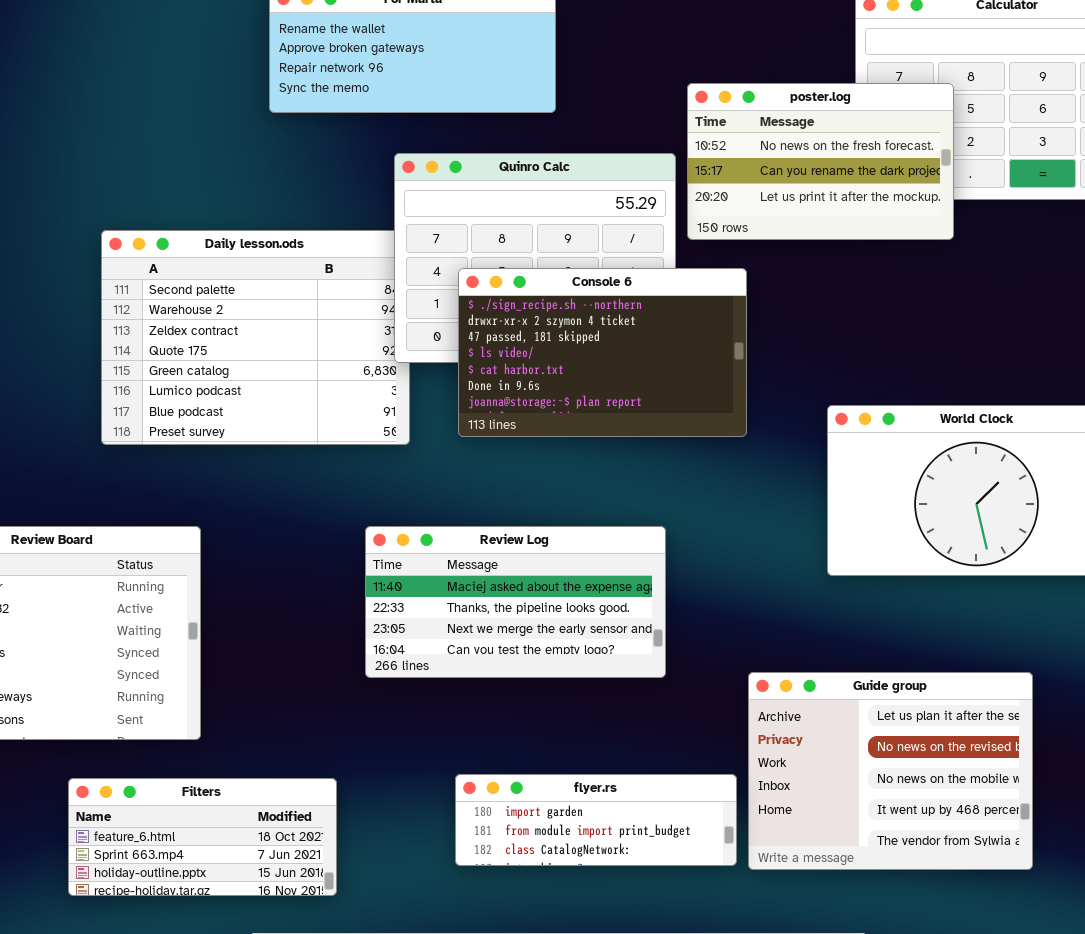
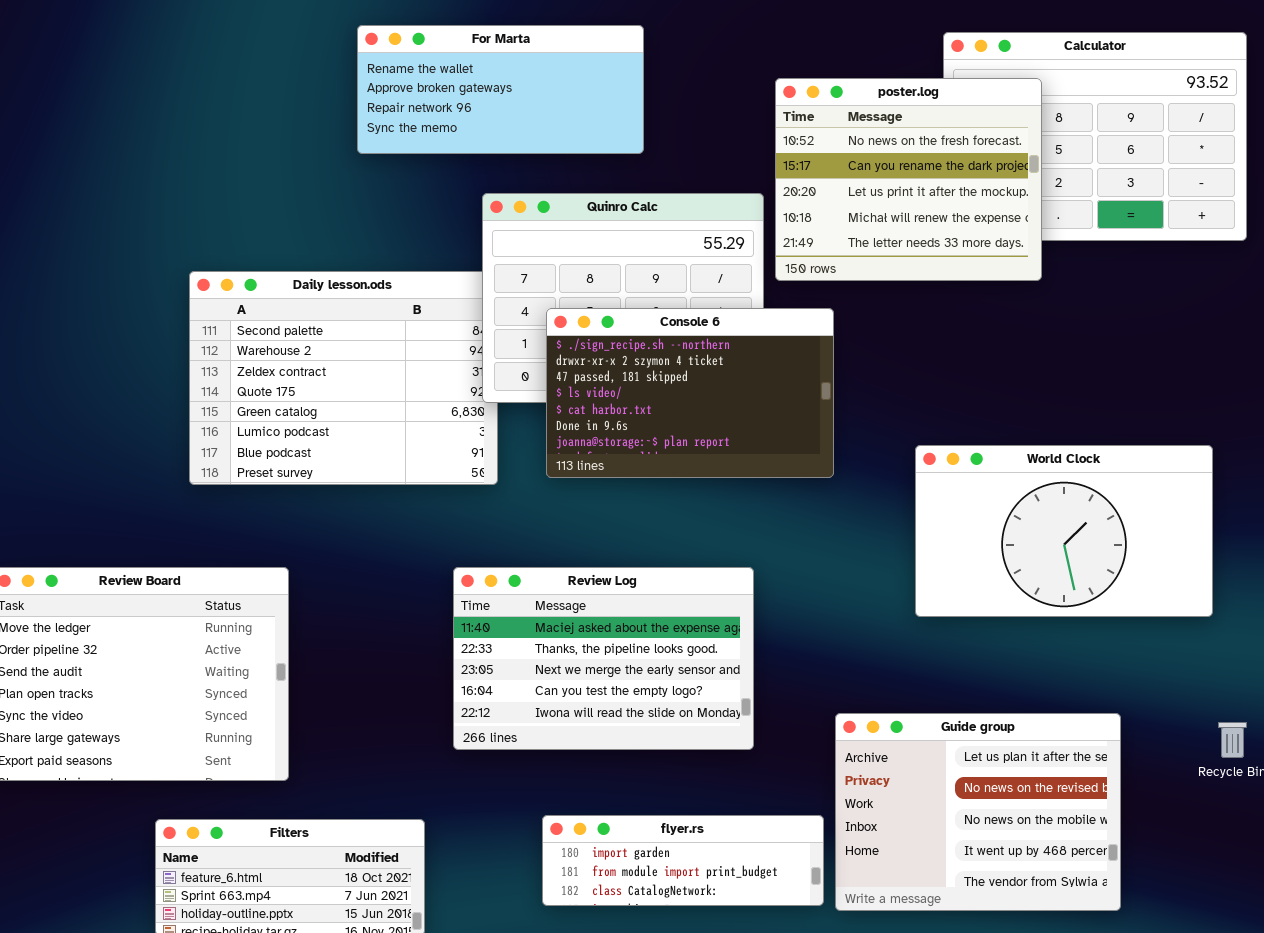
poster.log: [687,83,954,240] -> [775,78,1042,281], resized
Review Log: [365,526,666,678] -> [453,567,754,750], resized

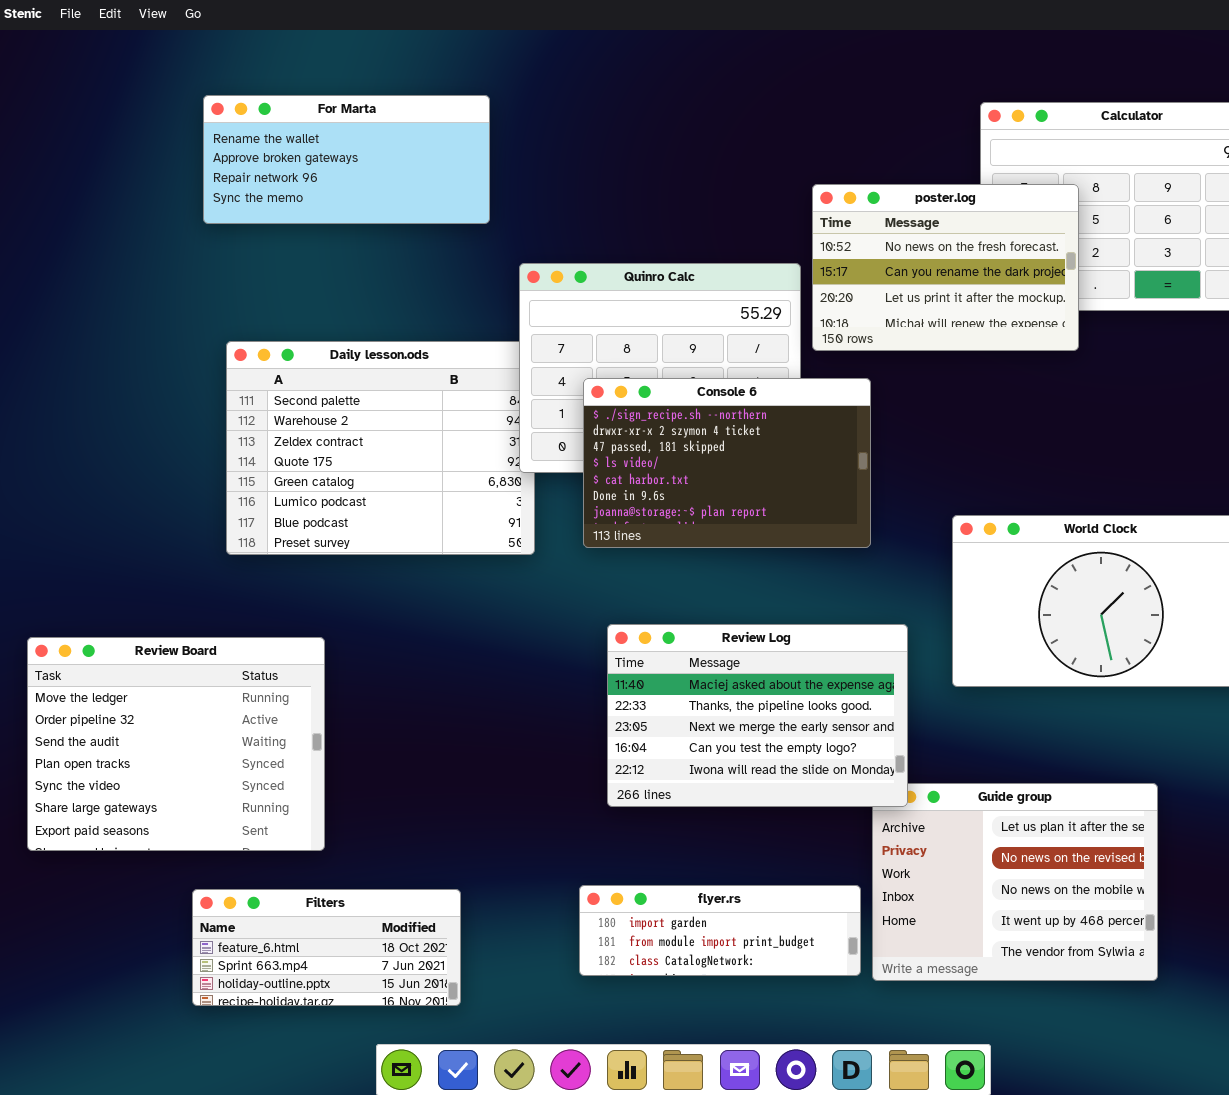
For Marta: [357,25,644,154] -> [203,95,490,224], moved
poster.log: [775,78,1042,281] -> [812,184,1079,351], resized
Review Log: [453,567,754,750] -> [607,624,908,807], moved

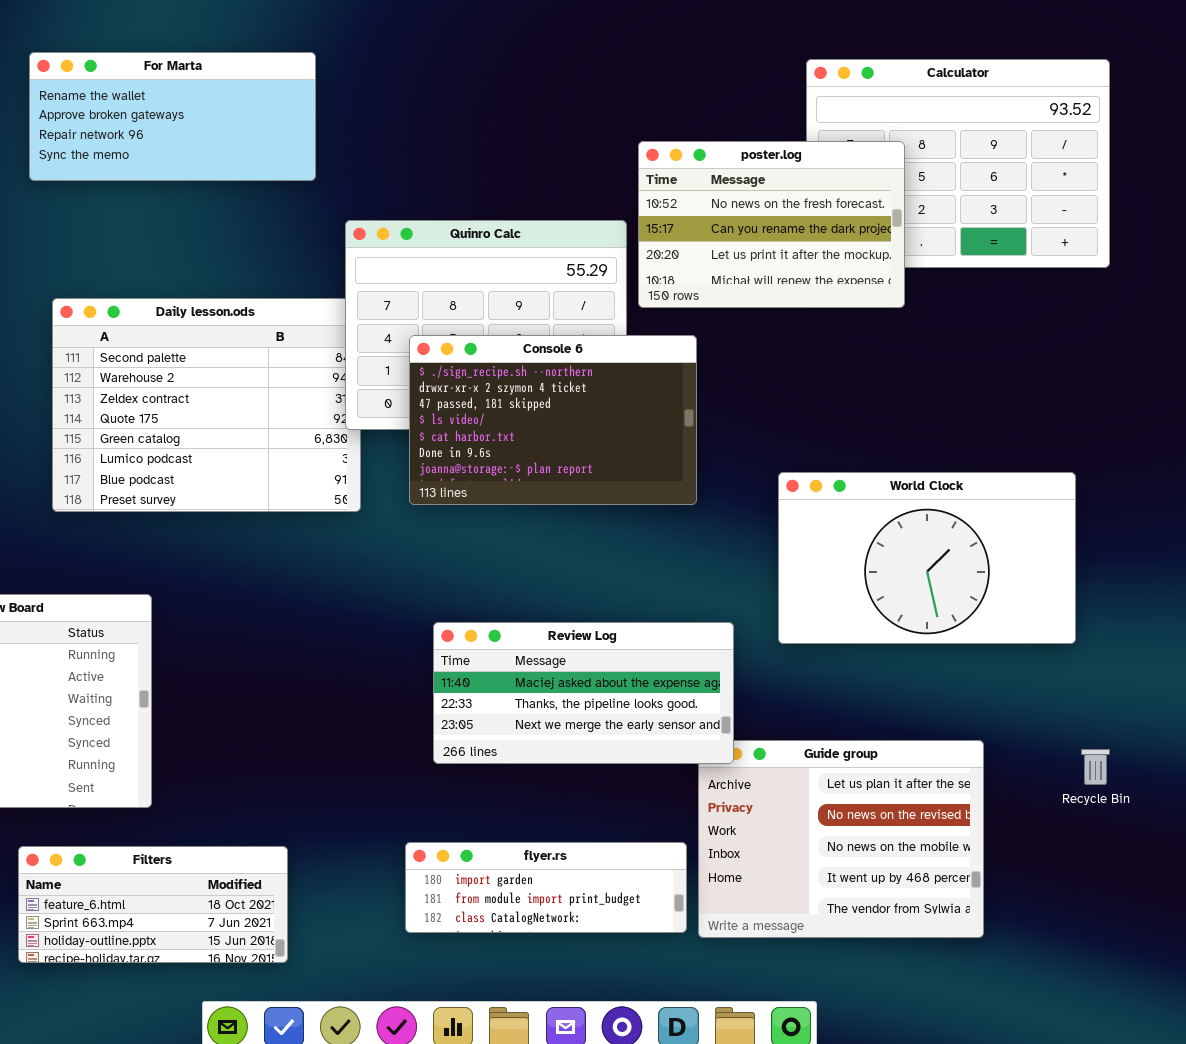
Review Log: [607,624,908,807] -> [433,622,734,764], resized

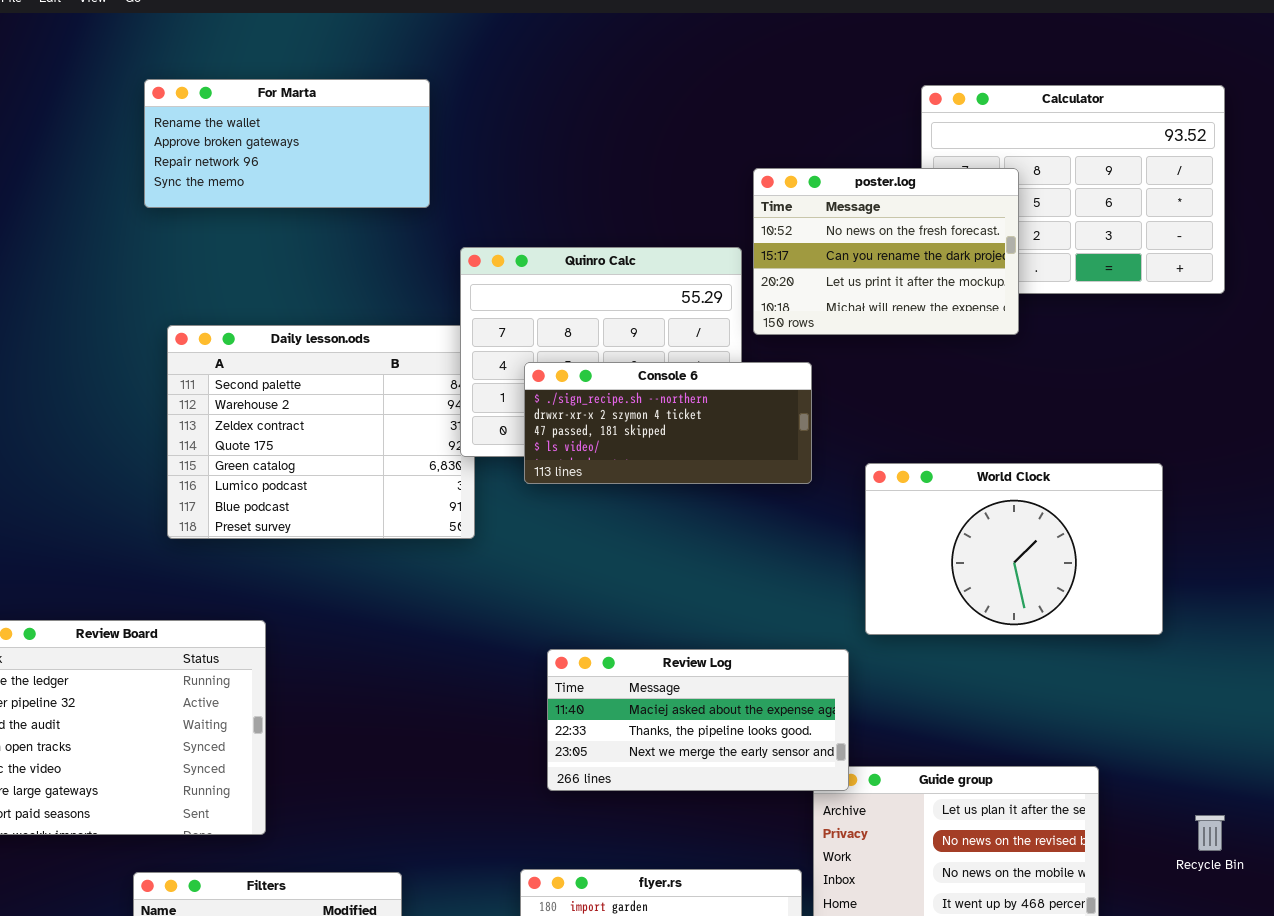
Console 6: [409,335,697,505] -> [524,362,812,484], resized
World Clock: [778,472,1076,644] -> [865,463,1163,635], moved
Recycle Bin: [1081,749,1110,785] -> [1195,815,1225,851], moved

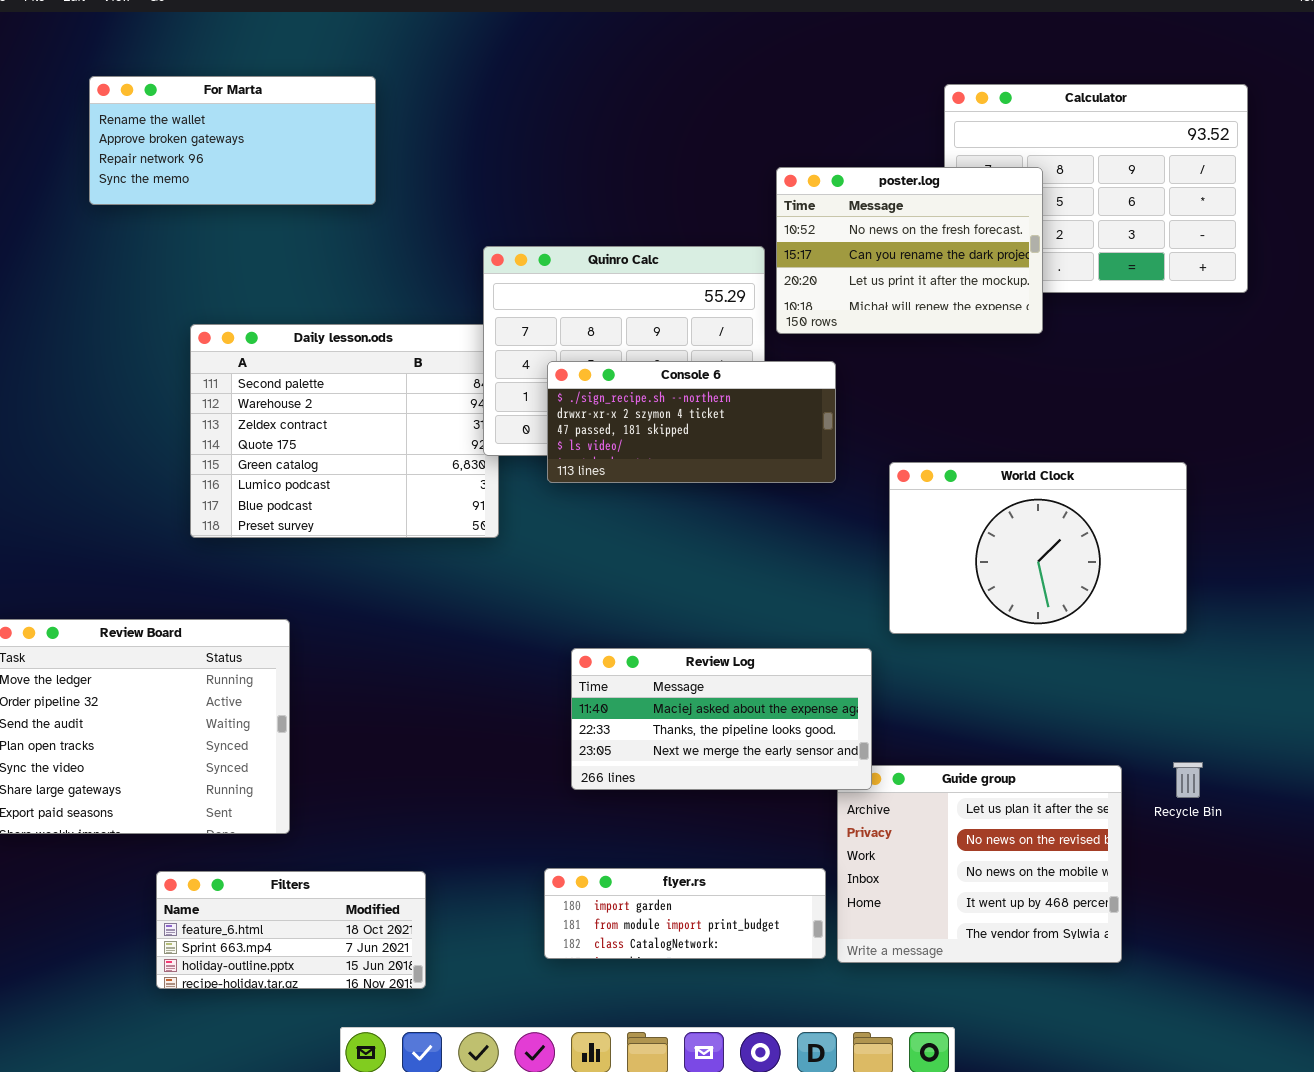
For Marta: [144,79,430,208] -> [89,76,376,205], moved
Recycle Bin: [1195,815,1225,851] -> [1173,762,1203,798], moved

